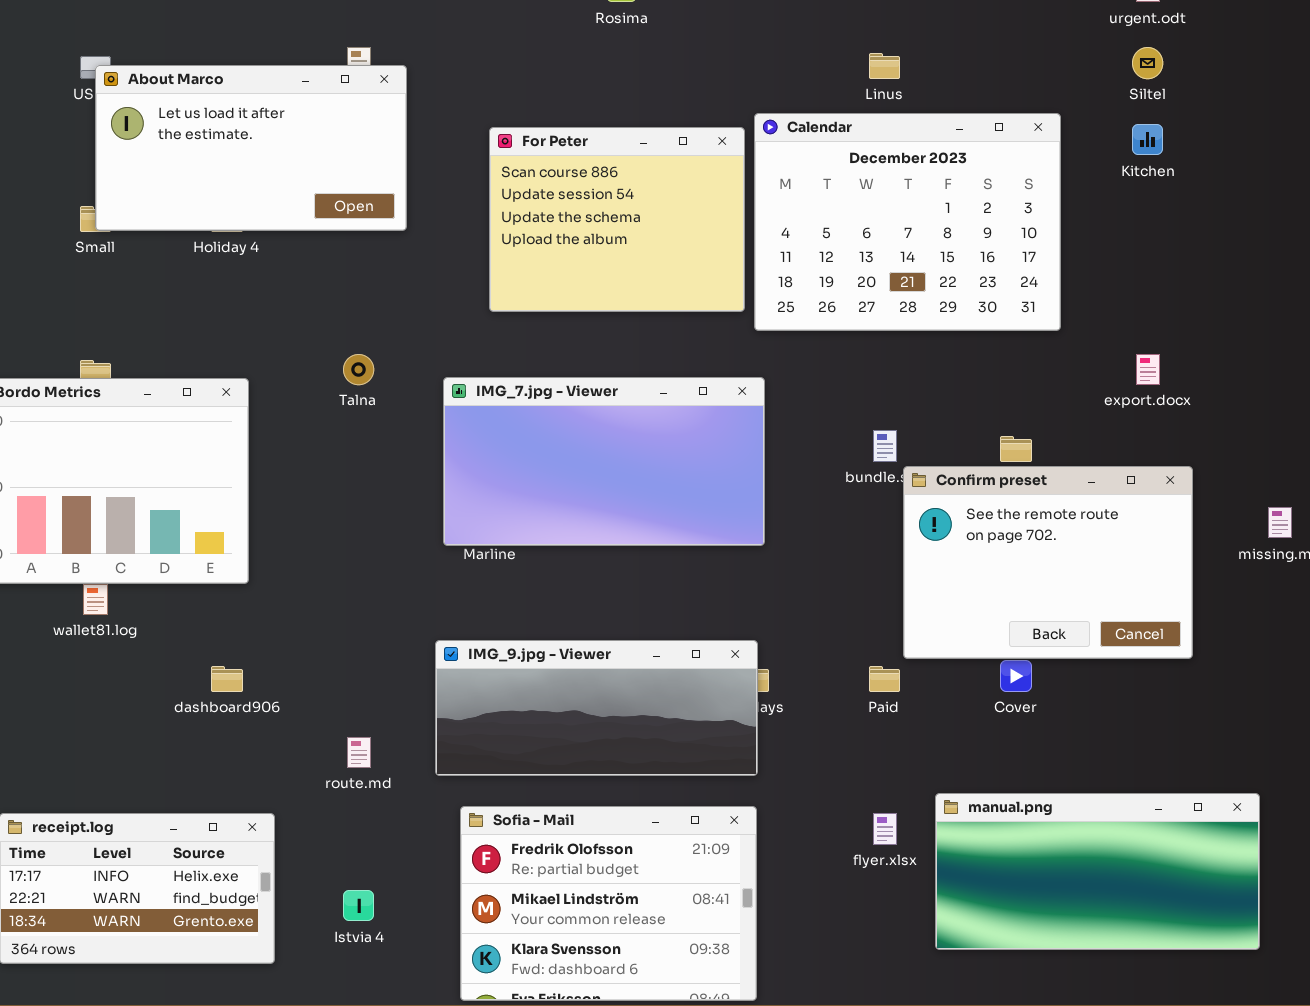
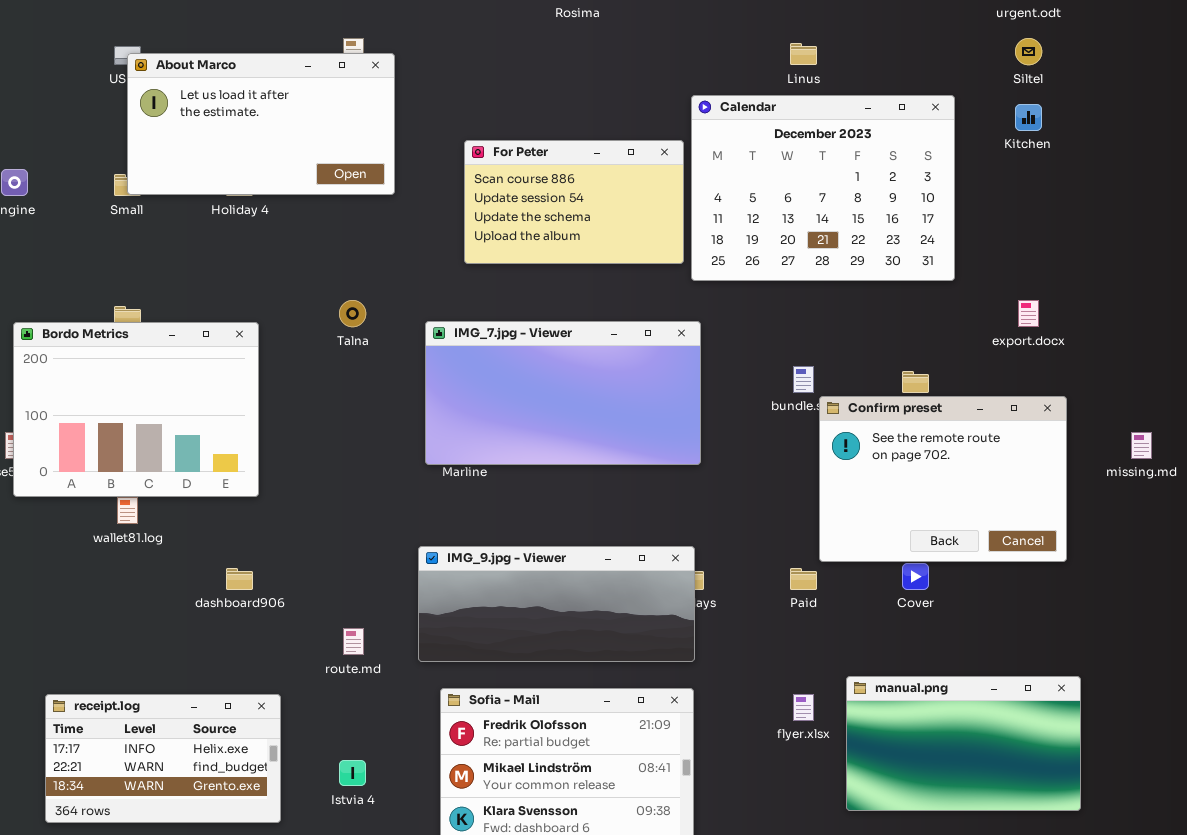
For Peter: [489,127,745,312] -> [464,140,684,264], resized
manual.png: [935,793,1260,950] -> [846,676,1081,811], resized

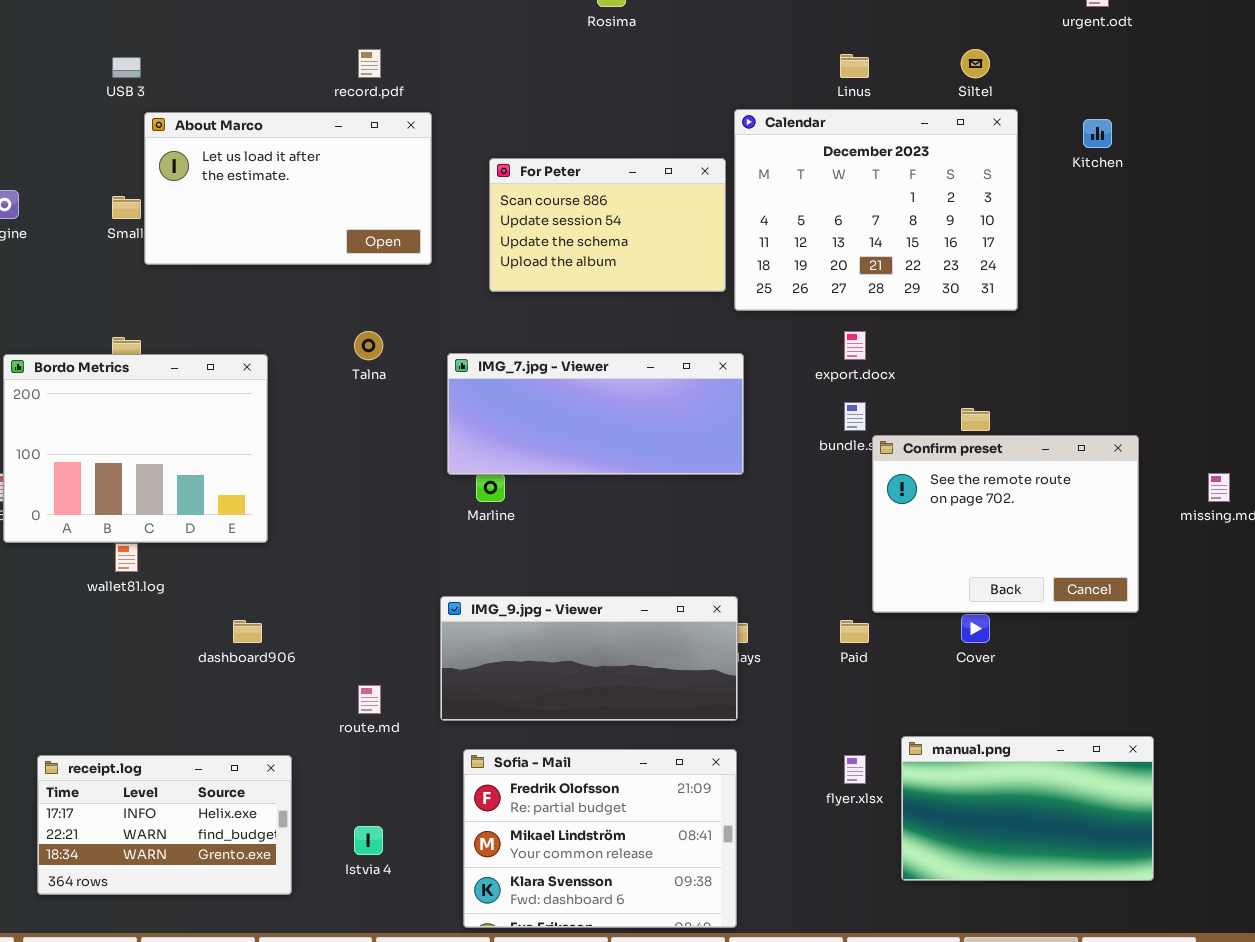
Siltel: [1015,38,1042,65] -> [961,49,990,78], moved
About Marco: [127,53,395,195] -> [144,112,432,265], moved
export.docx: [1018,300,1039,327] -> [844,331,866,360], moved
IMG_7.jpg - Viewer: [425,321,701,465] -> [447,353,744,475], resized

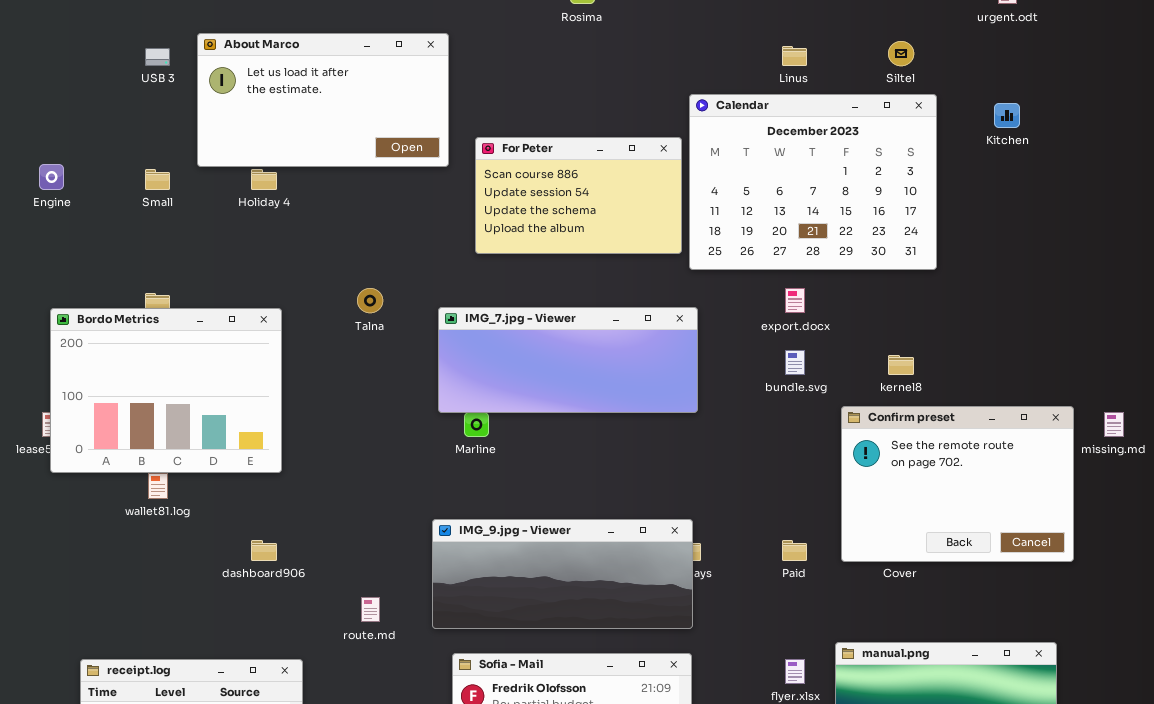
About Marco: [144,112,432,265] -> [197,33,449,167], moved
Confirm preset: [872,435,1139,613] -> [841,406,1074,562], moved

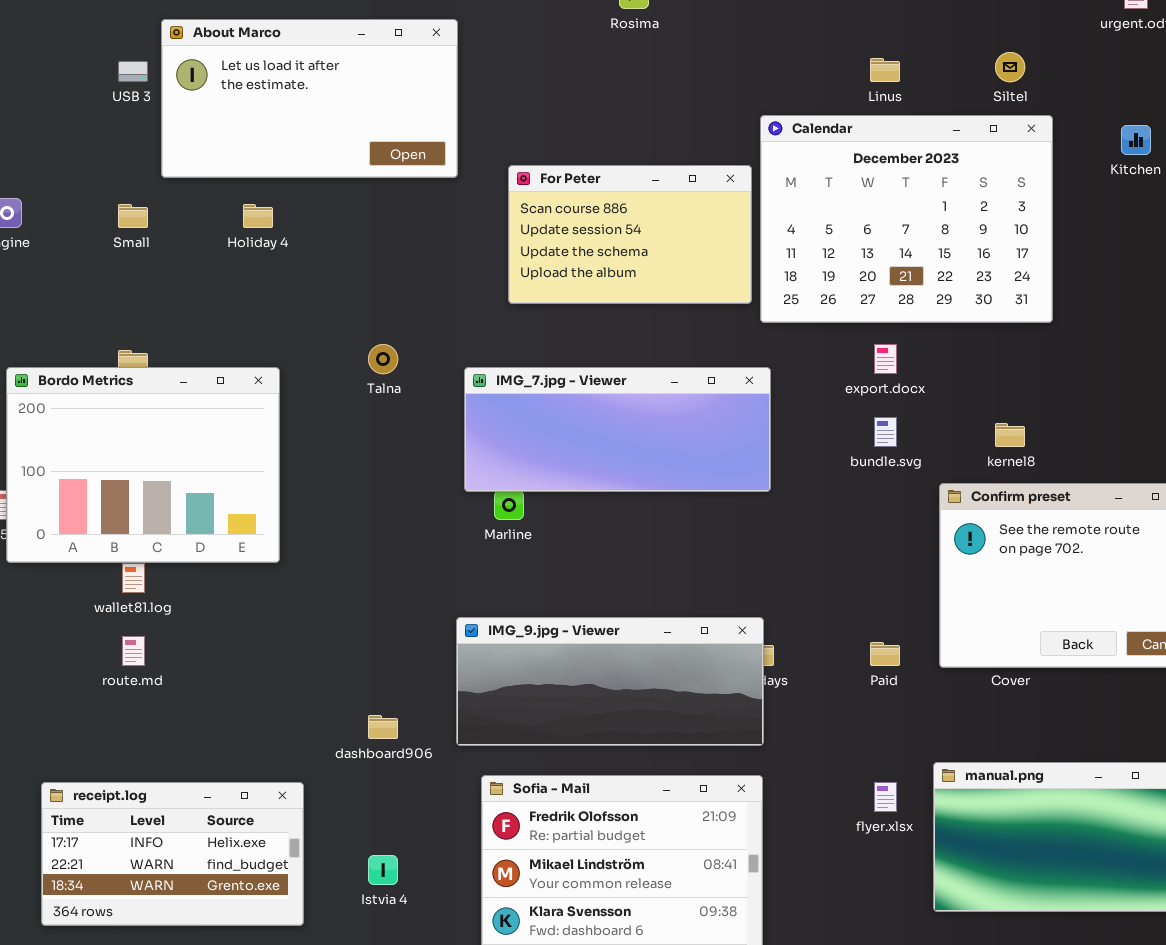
About Marco: [197,33,449,167] -> [161,19,458,178], moved
dashboard906: [251,540,277,561] -> [368,715,398,739], moved
route.md: [361,597,380,622] -> [122,636,145,666], moved

